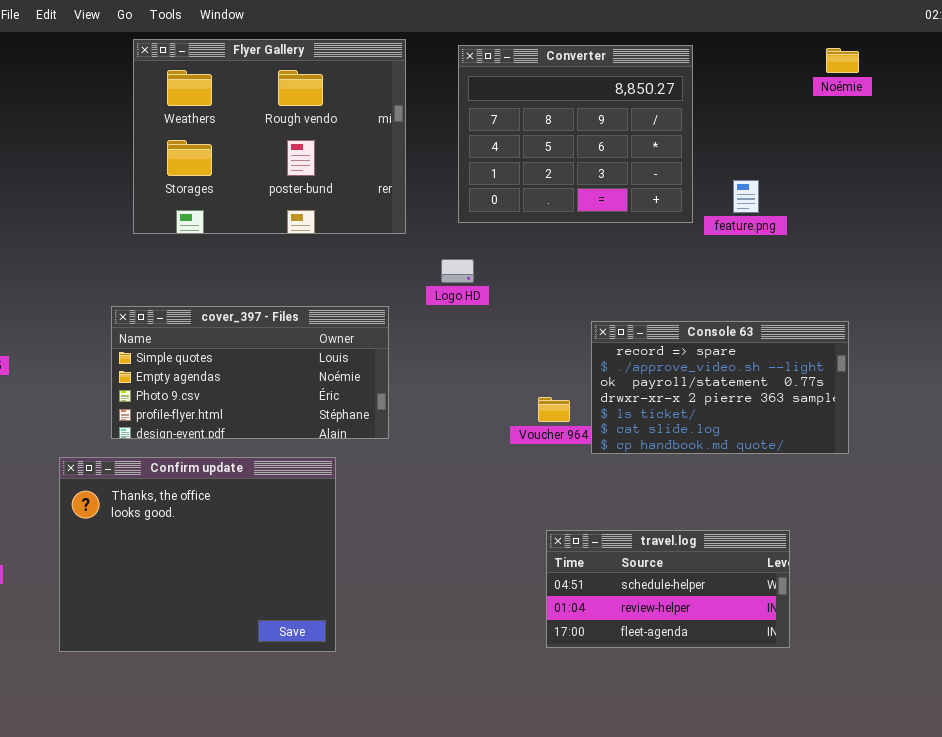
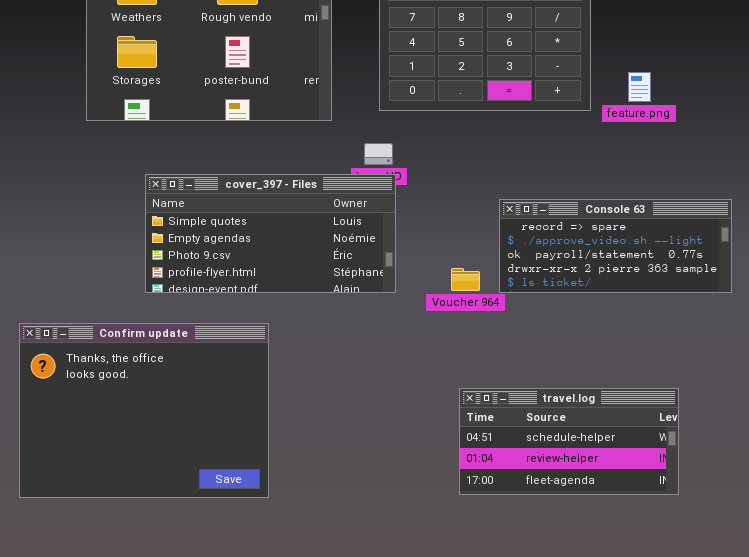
cover_397 - Files: [111,306,389,439] -> [145,174,396,293], moved
Console 63: [591,321,849,454] -> [499,199,732,293], resized

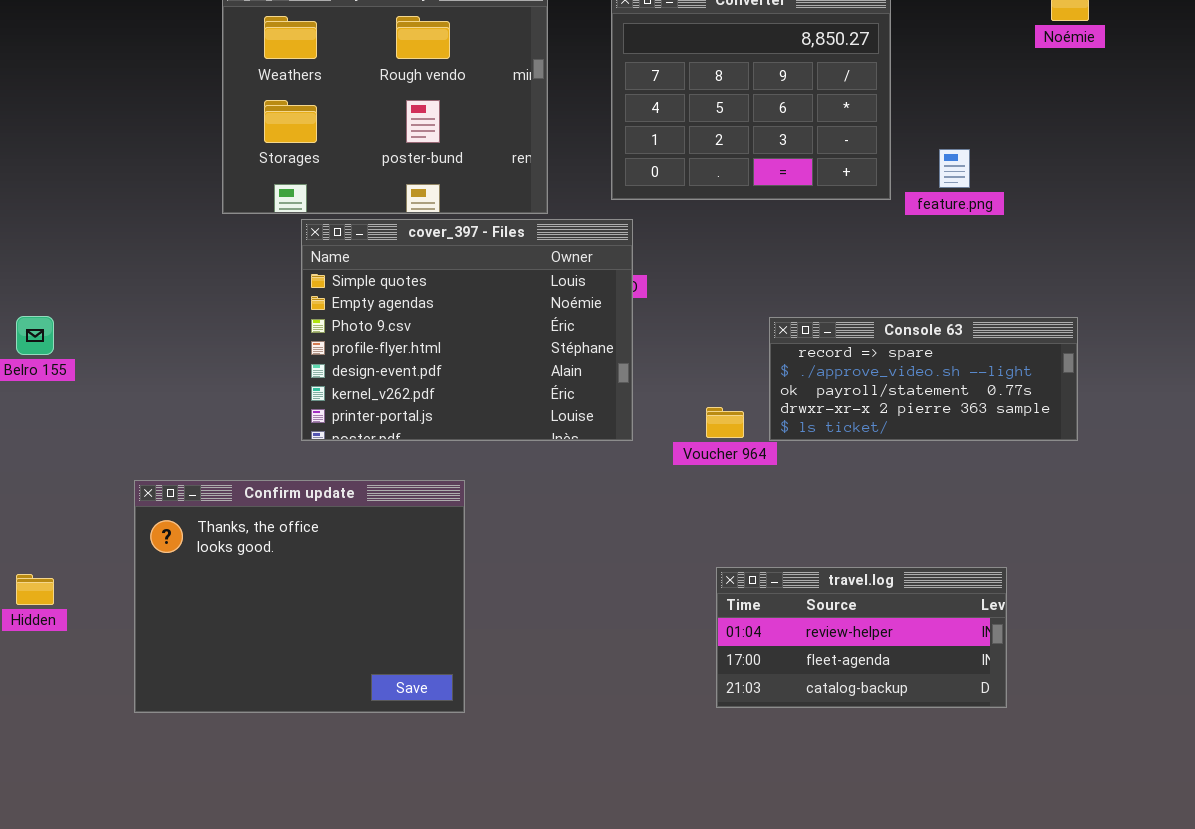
cover_397 - Files: [145,174,396,293] -> [301,219,633,441], resized
travel.log: [459,388,679,495] -> [716,567,1007,708], scrolled down 1 row

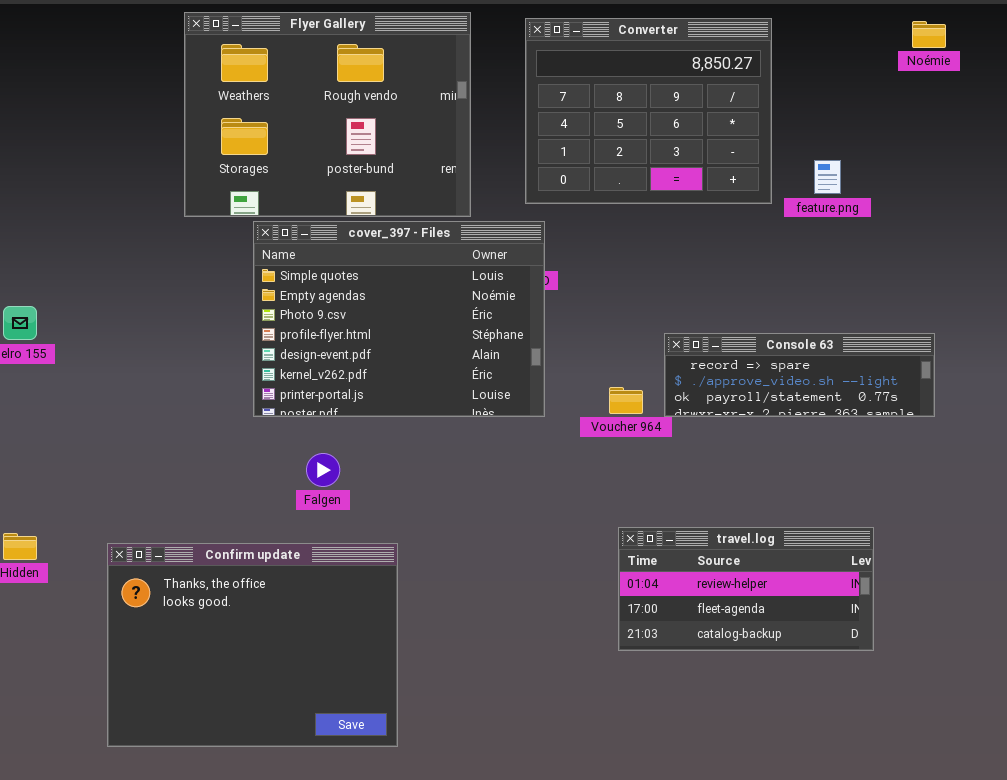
Console 63: [769,317,1078,441] -> [664,333,935,417], resized
Confirm update: [134,480,465,713] -> [107,543,398,747], moved

